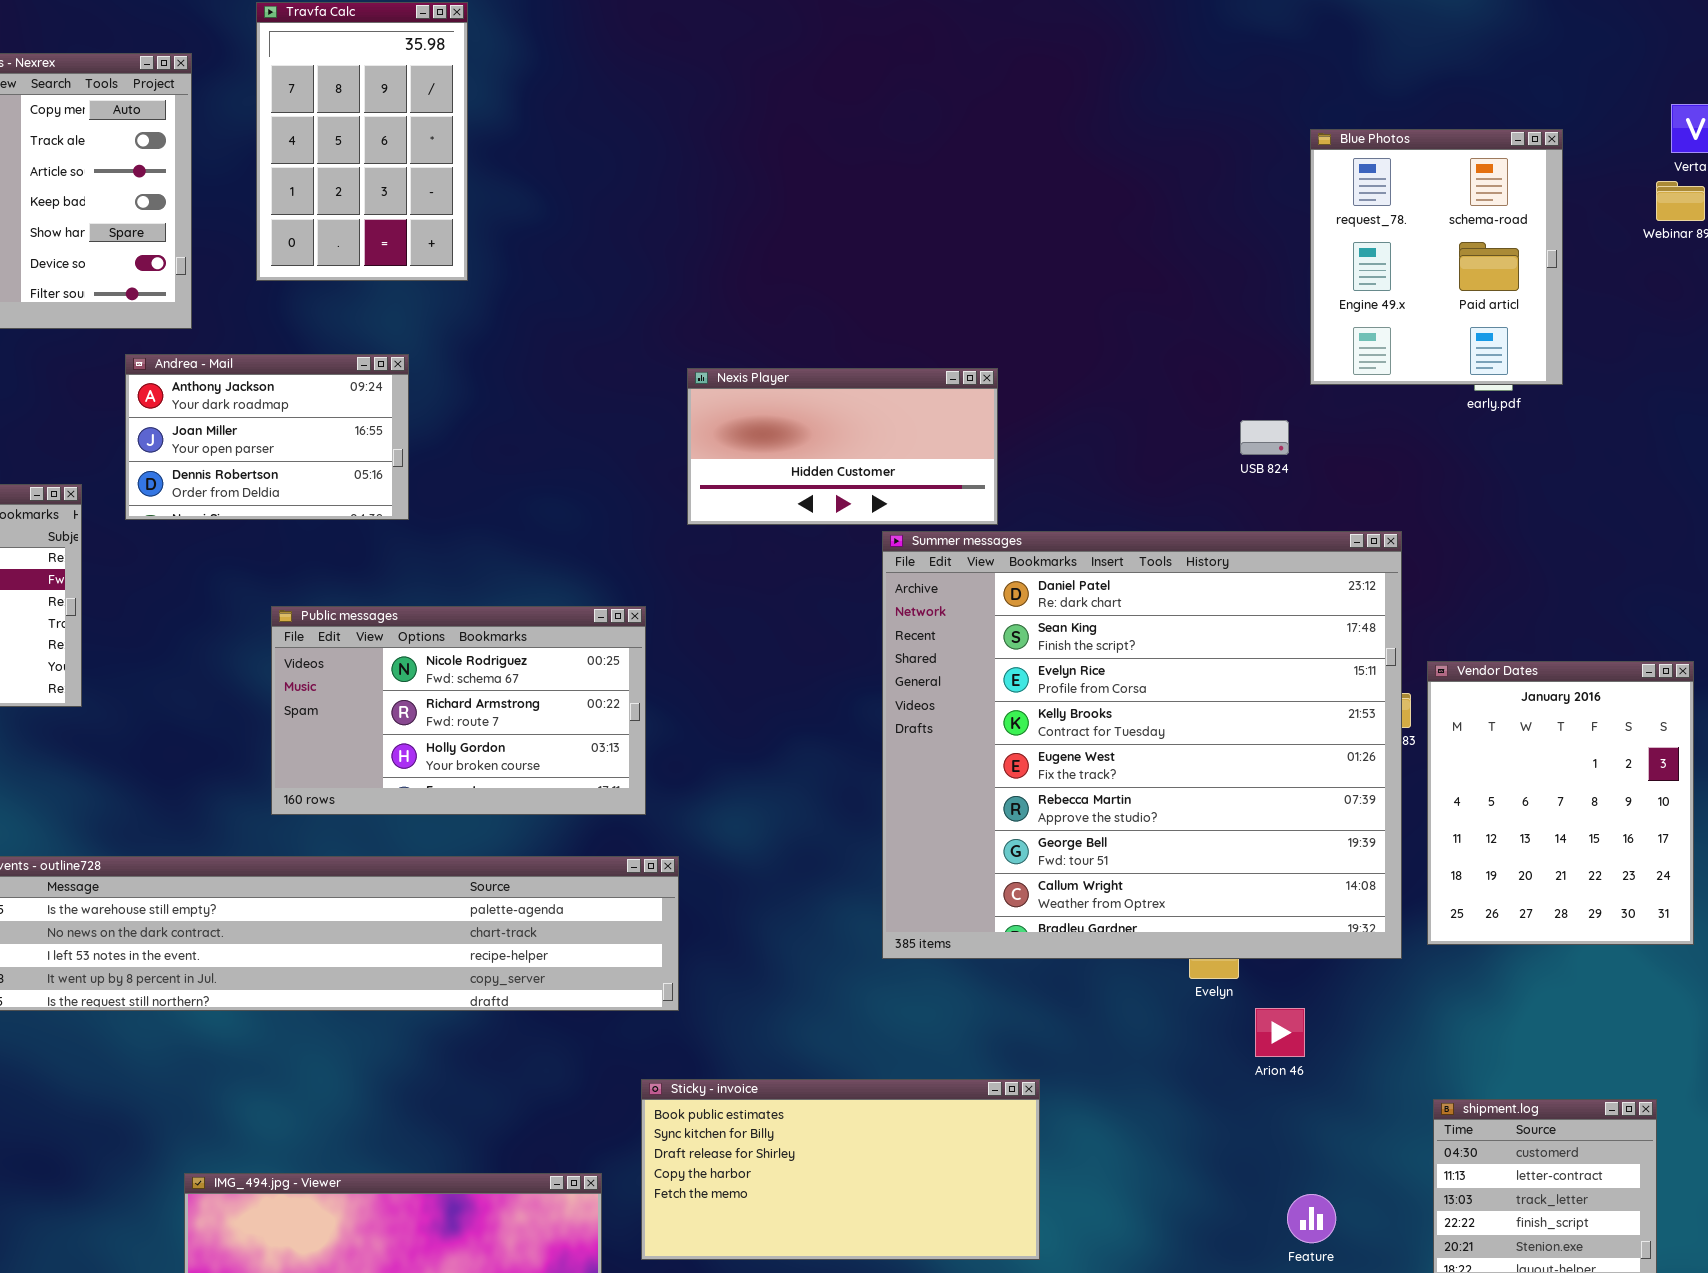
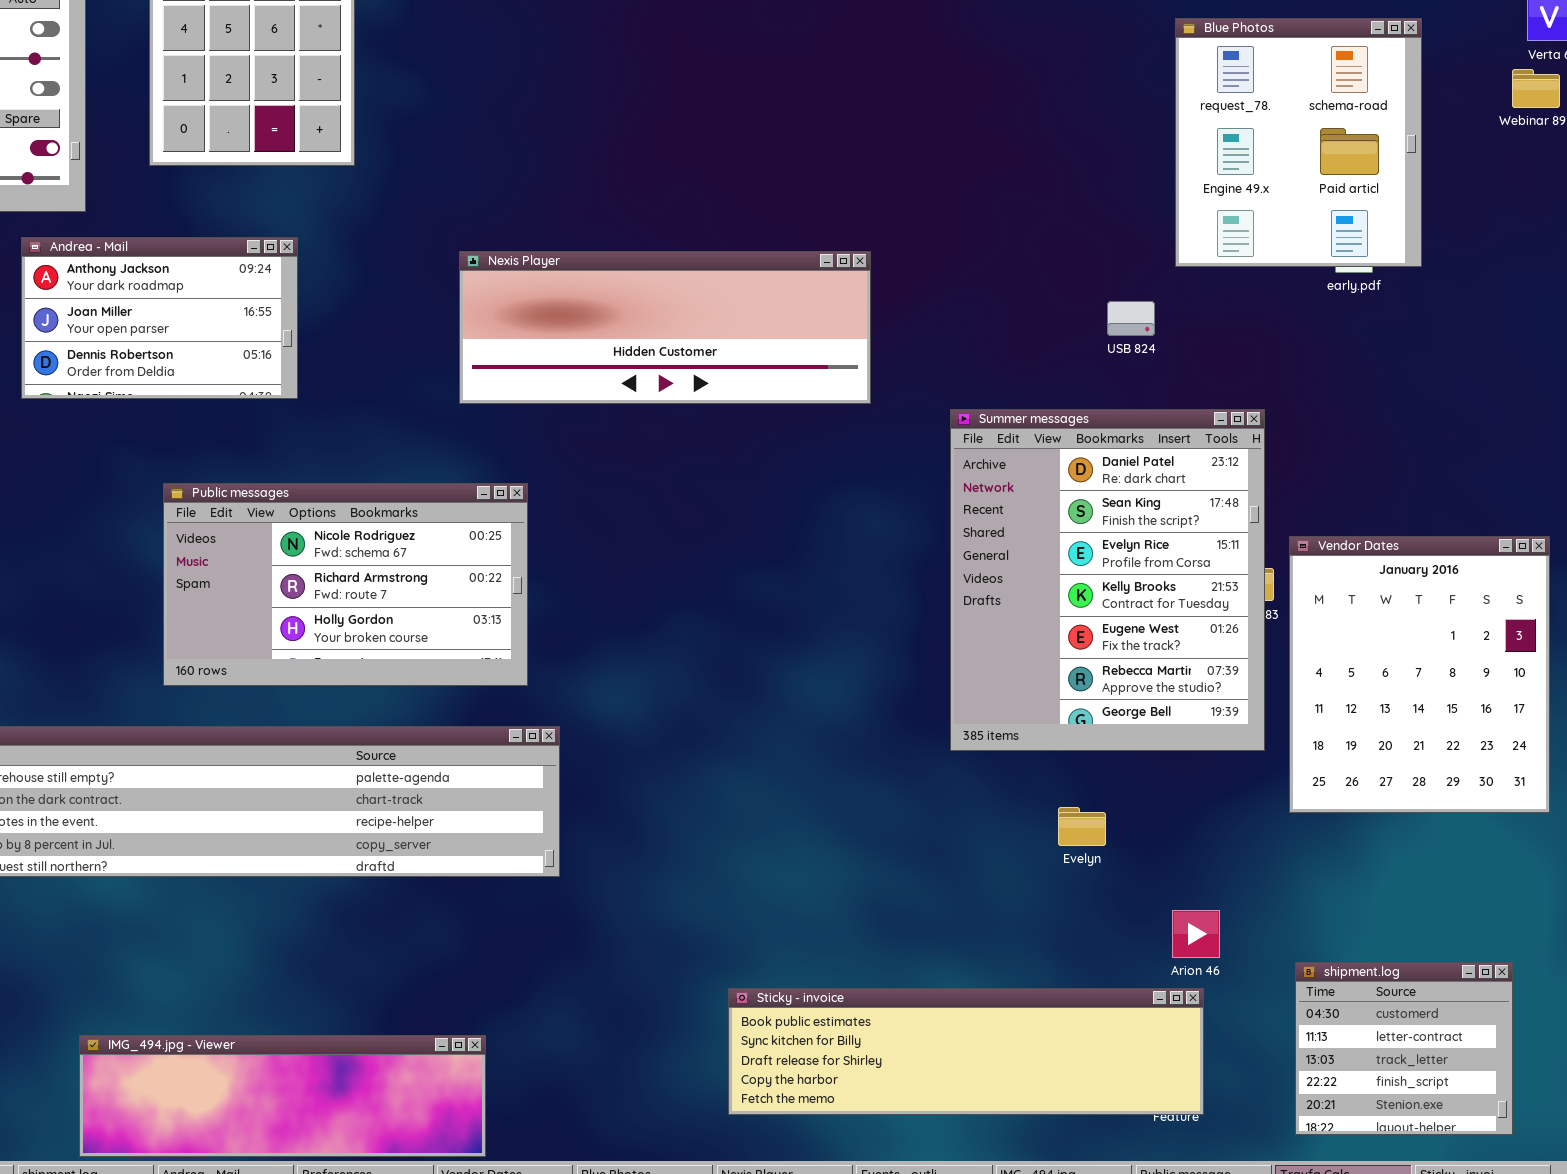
Nexis Player: [687,368,998,525] -> [459,251,871,404], resized
Summer messages: [882,531,1402,959] -> [950,409,1265,751], resized
Arion 46: [1255,1008,1305,1057] -> [1172,910,1220,958], moved
Sticky - invoice: [641,1079,1040,1260] -> [728,988,1204,1115], moved, resized

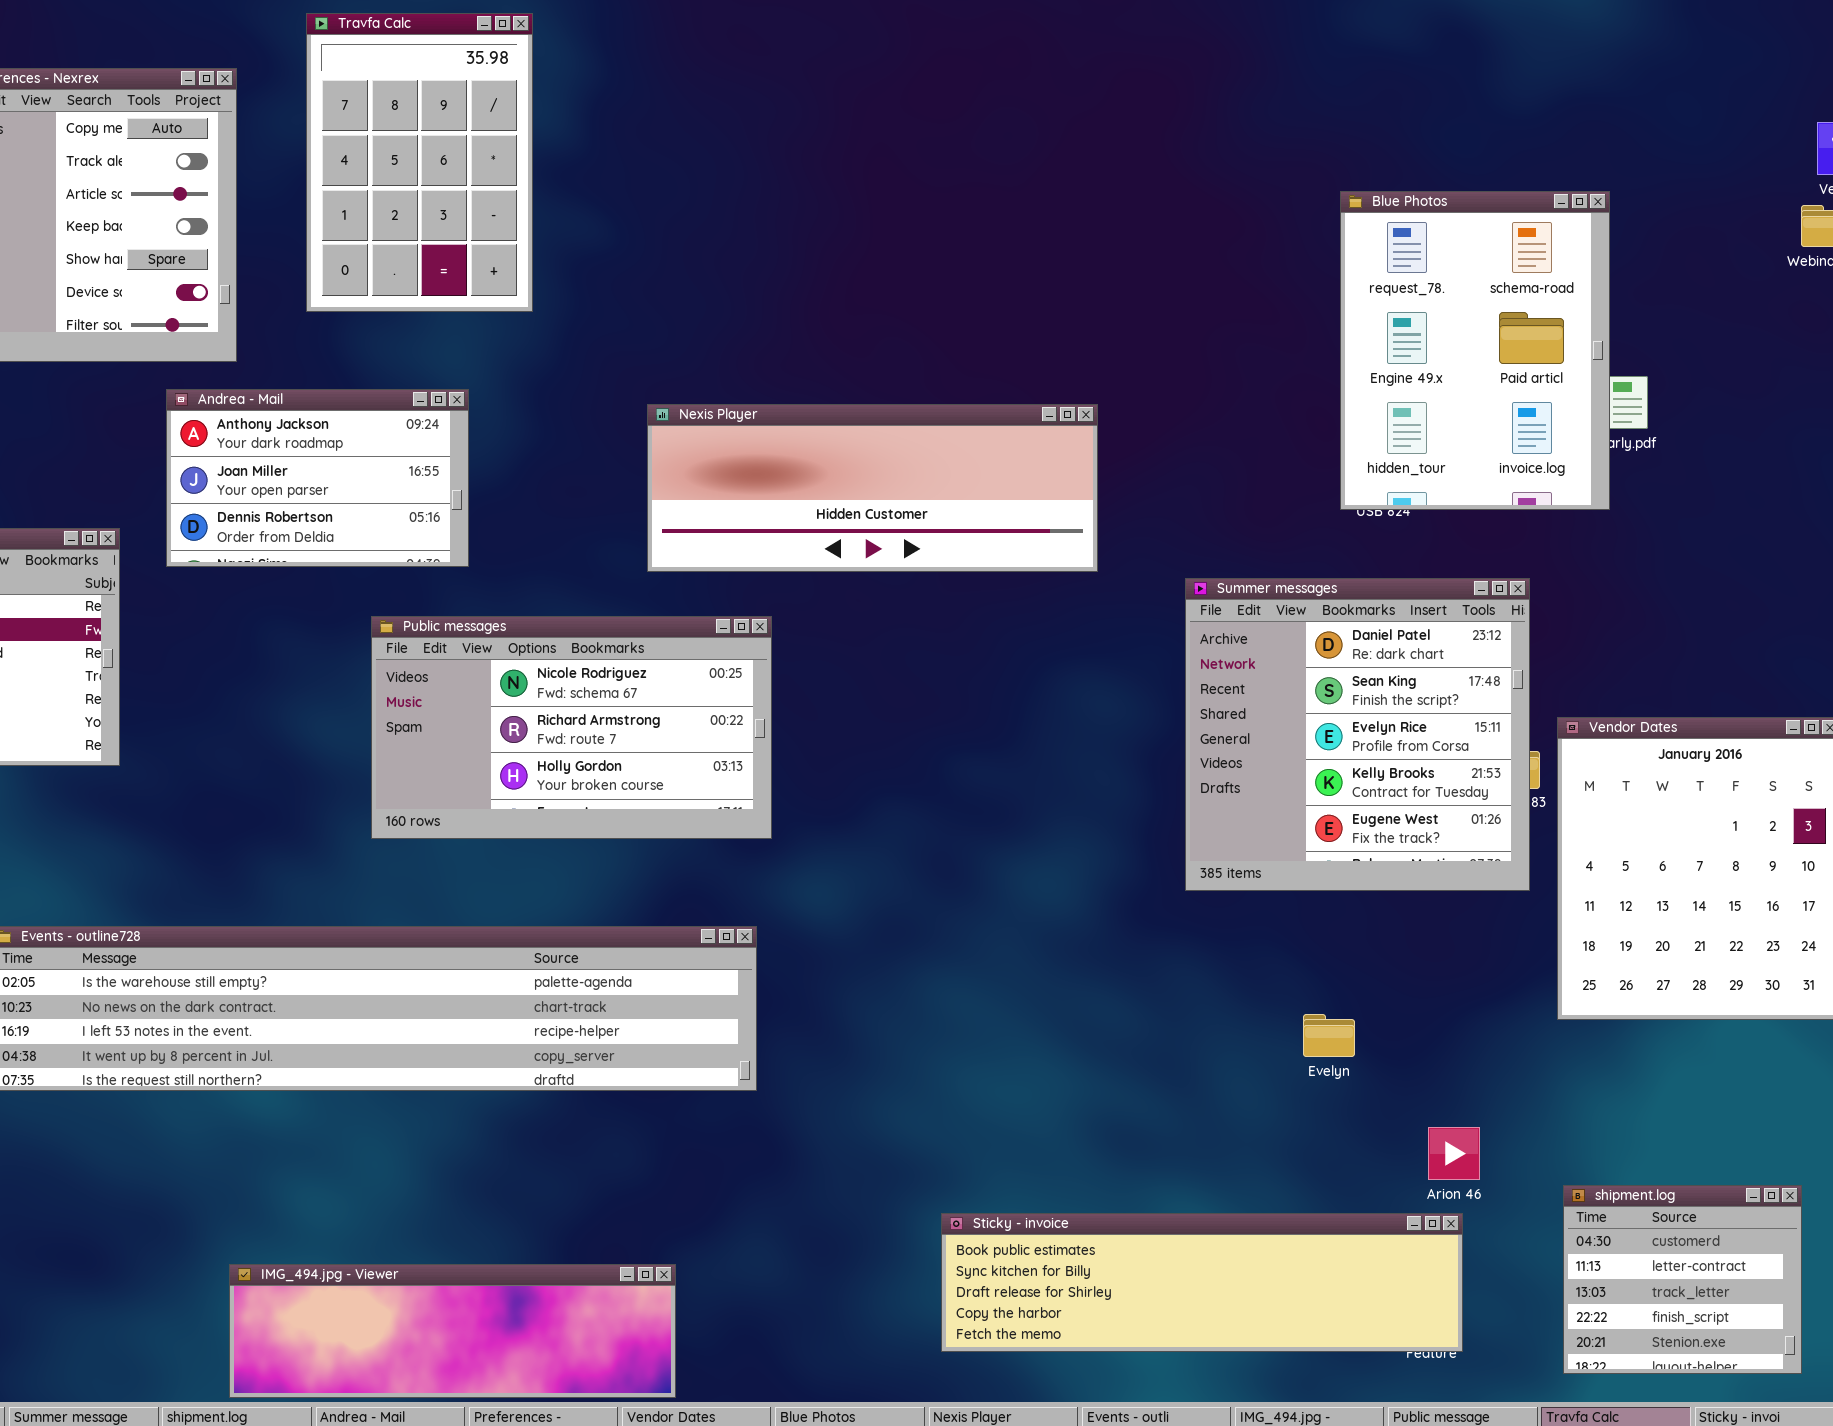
Blue Photos: [1175,18,1422,267] -> [1340,191,1610,510], moved, resized
Summer messages: [950,409,1265,751] -> [1185,578,1530,891], resized
Public messages: [163,483,528,686] -> [371,616,772,839], moved

